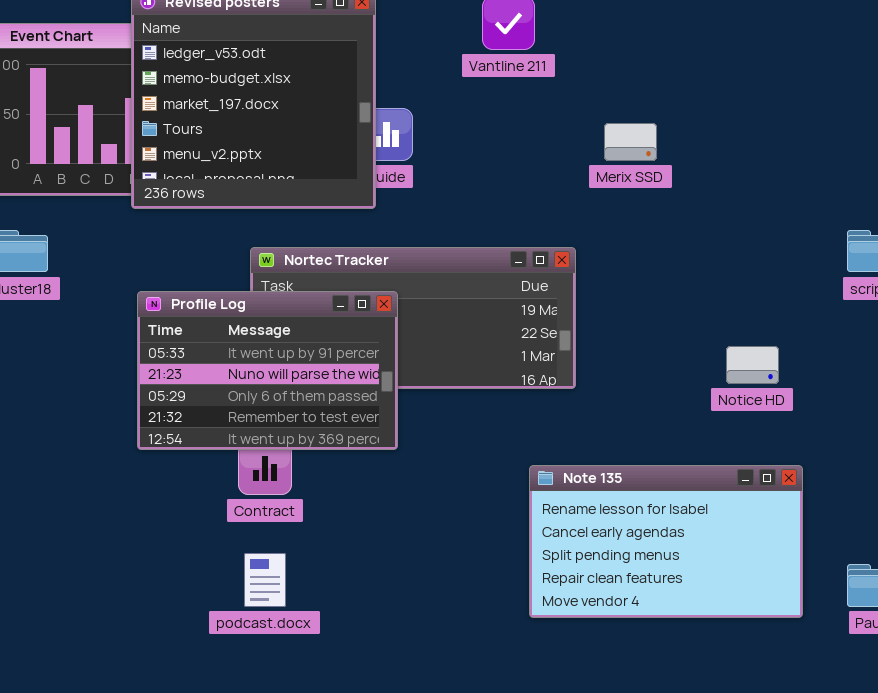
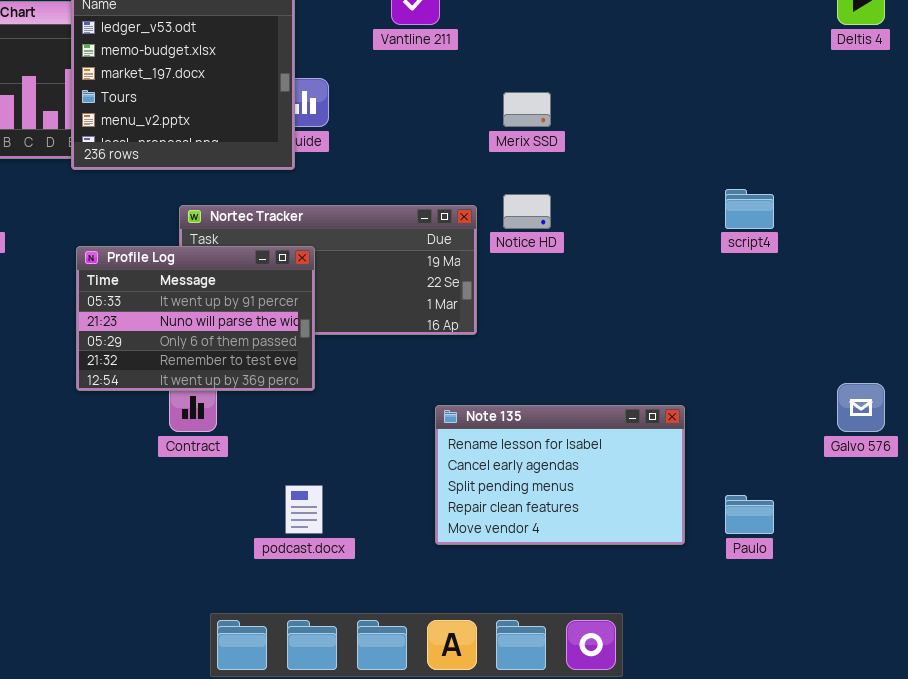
Notice HD: [726,346,779,384] -> [503,194,551,229], moved
podcast.docx: [244,553,286,607] -> [285,485,323,534], moved

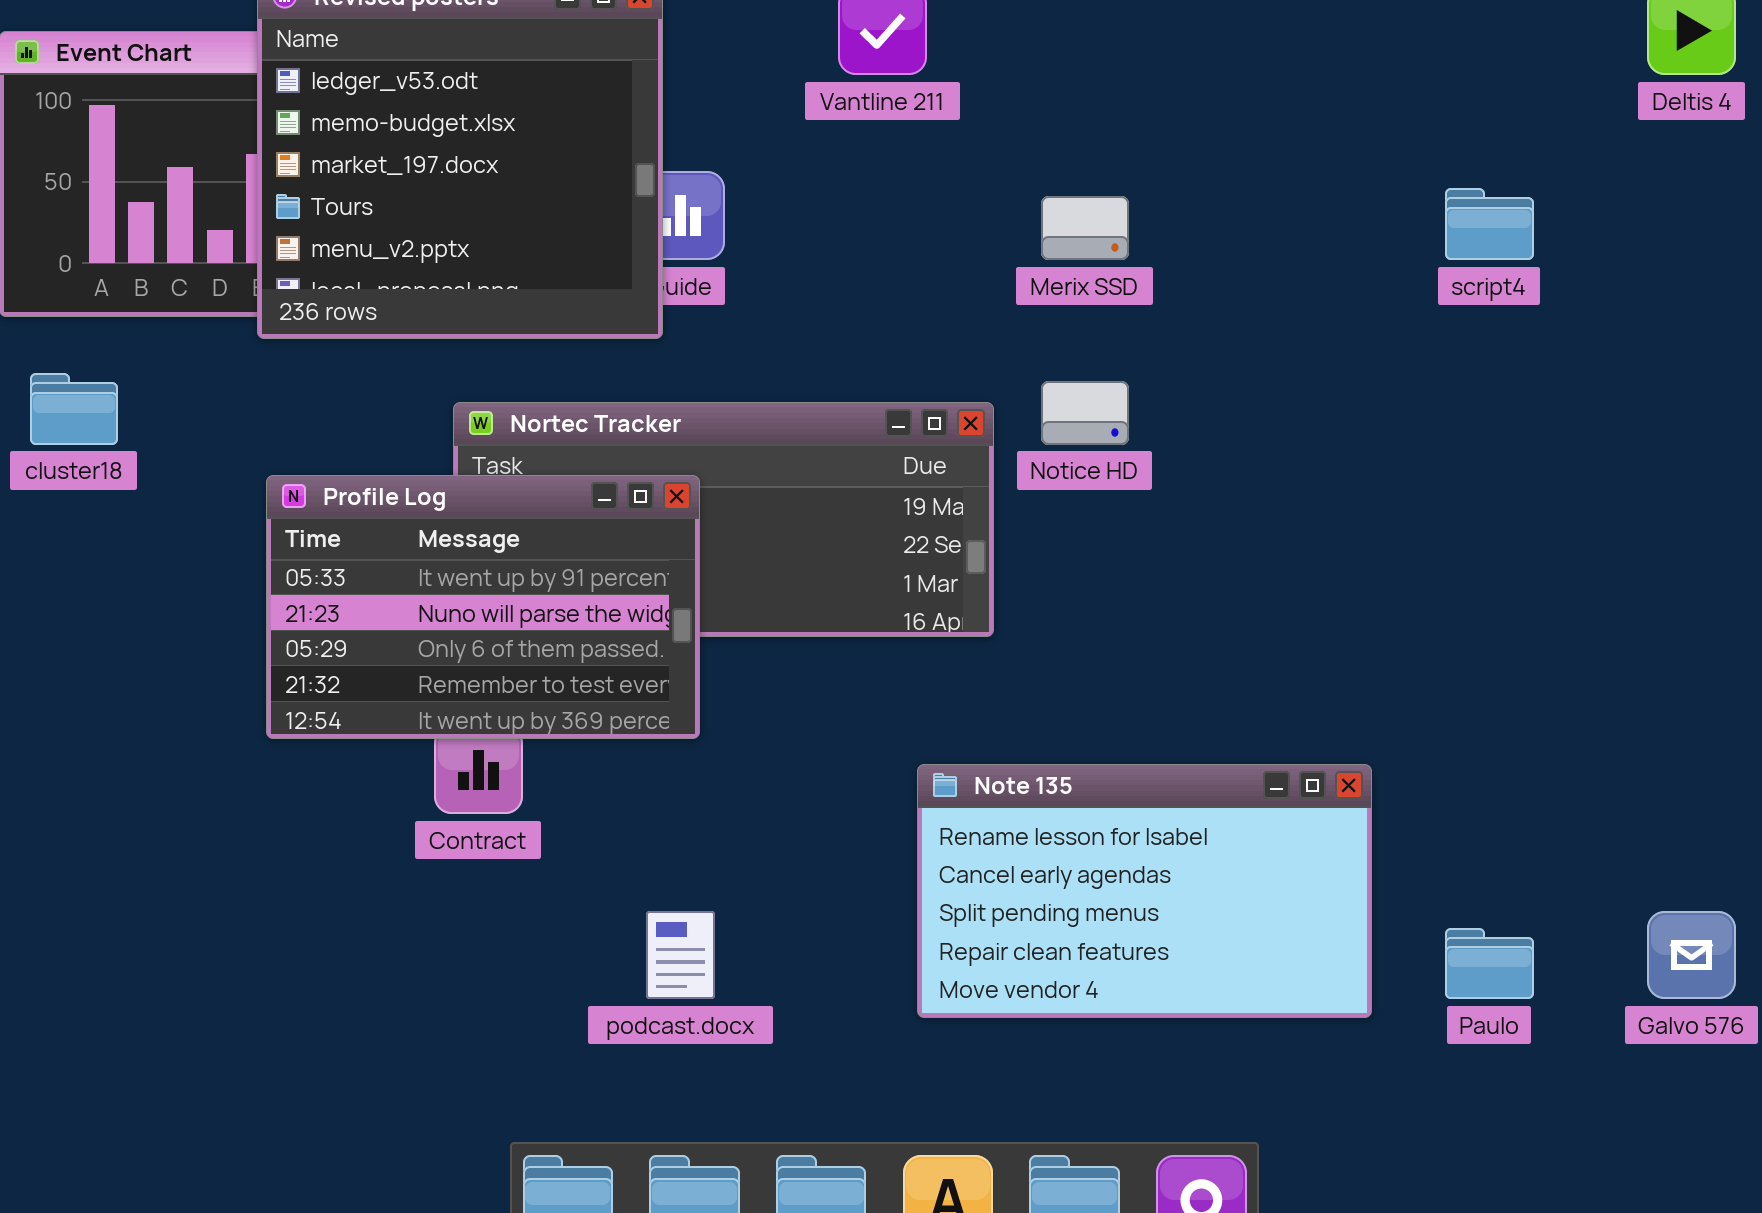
script4: [725,189,774,229] -> [1445,188,1534,260], moved
Galvo 576: [837,383,885,432] -> [1647,911,1736,999], moved

